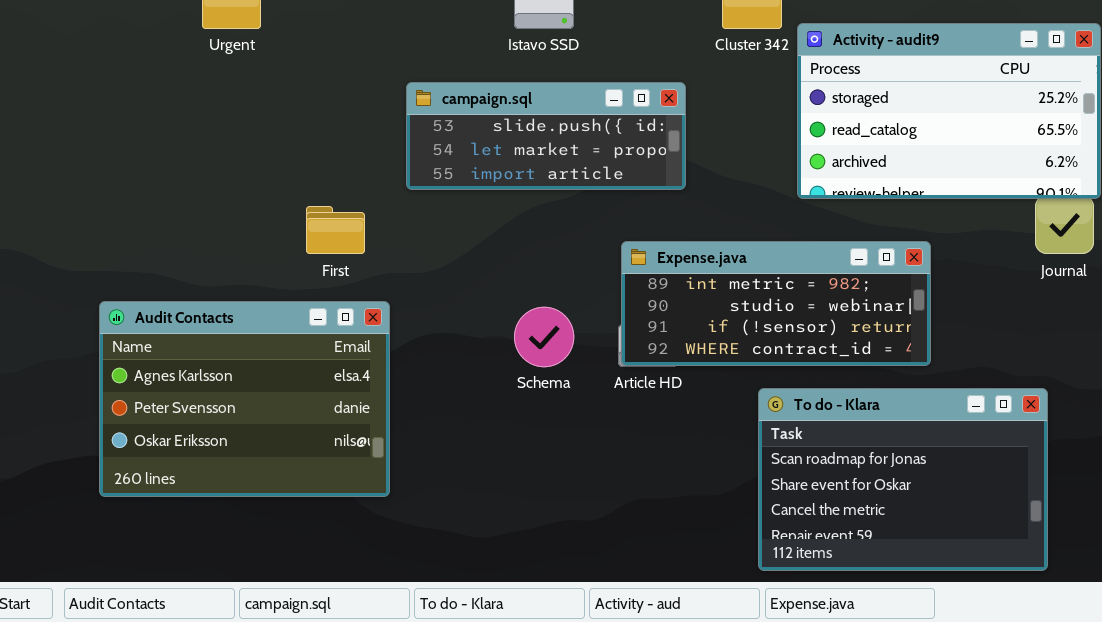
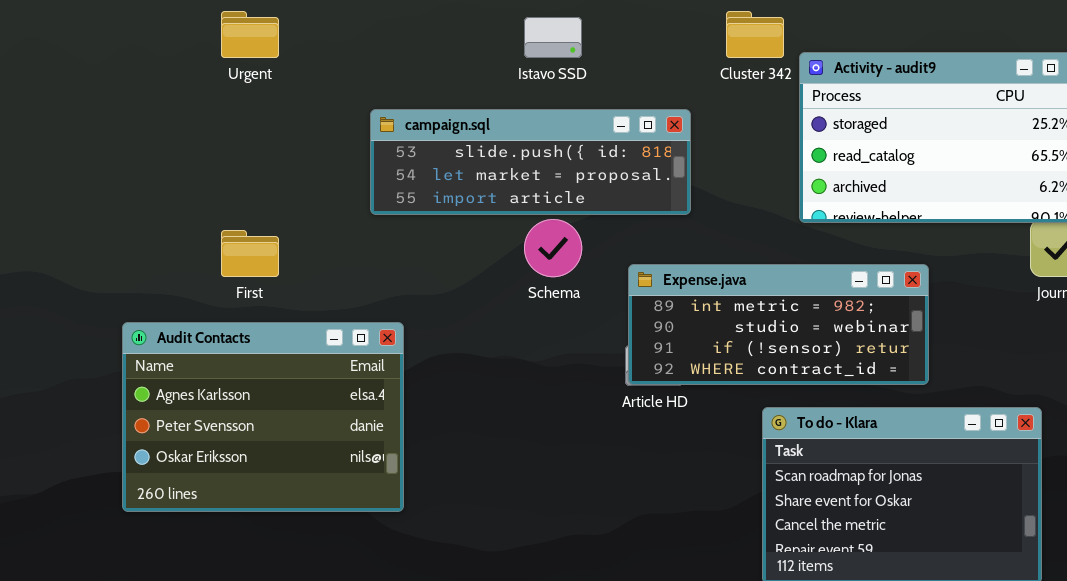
campaign.sql: [406,82,686,190] -> [370,109,691,215], resized
First: [306,206,365,254] -> [221,230,279,277], moved
Schema: [514,307,574,367] -> [524,219,582,277], moved

